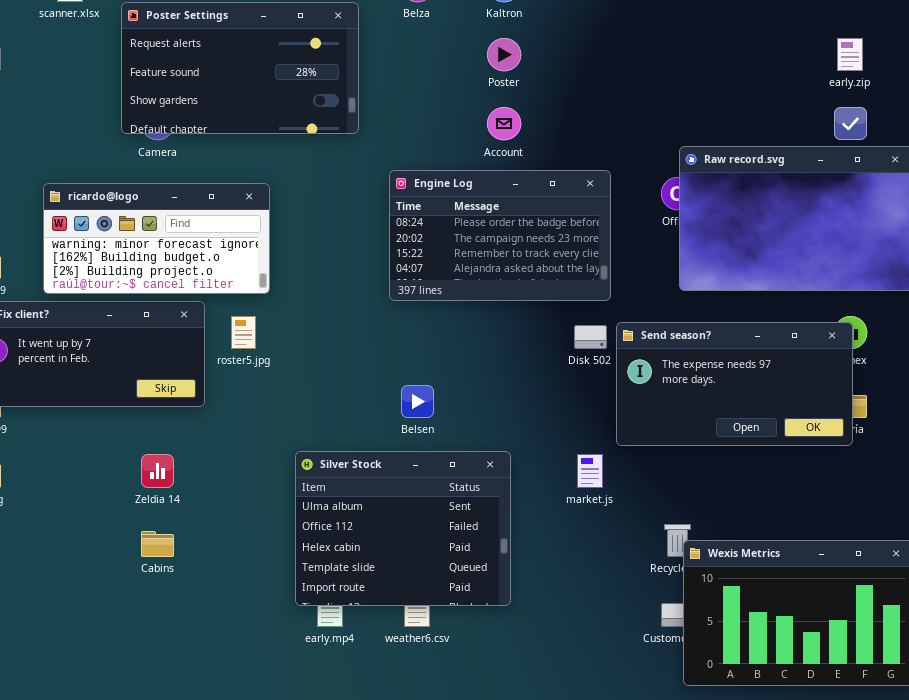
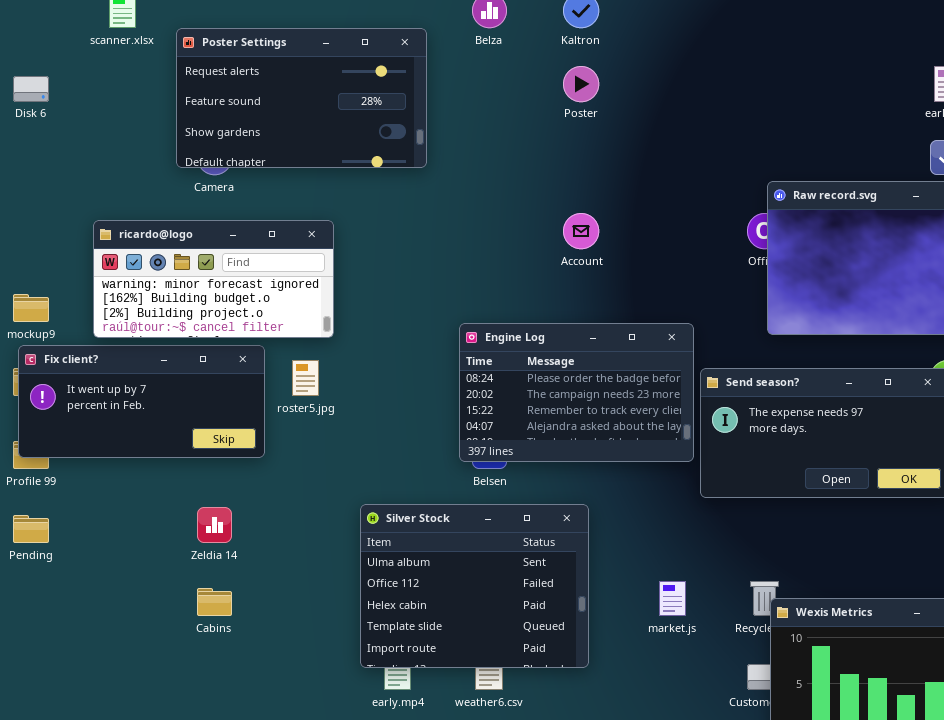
Account: [487,107,521,140] -> [563,213,599,249], moved
Engine Log: [389,170,611,301] -> [459,323,694,462], moved
market.js: [577,454,603,488] -> [659,581,686,616], moved

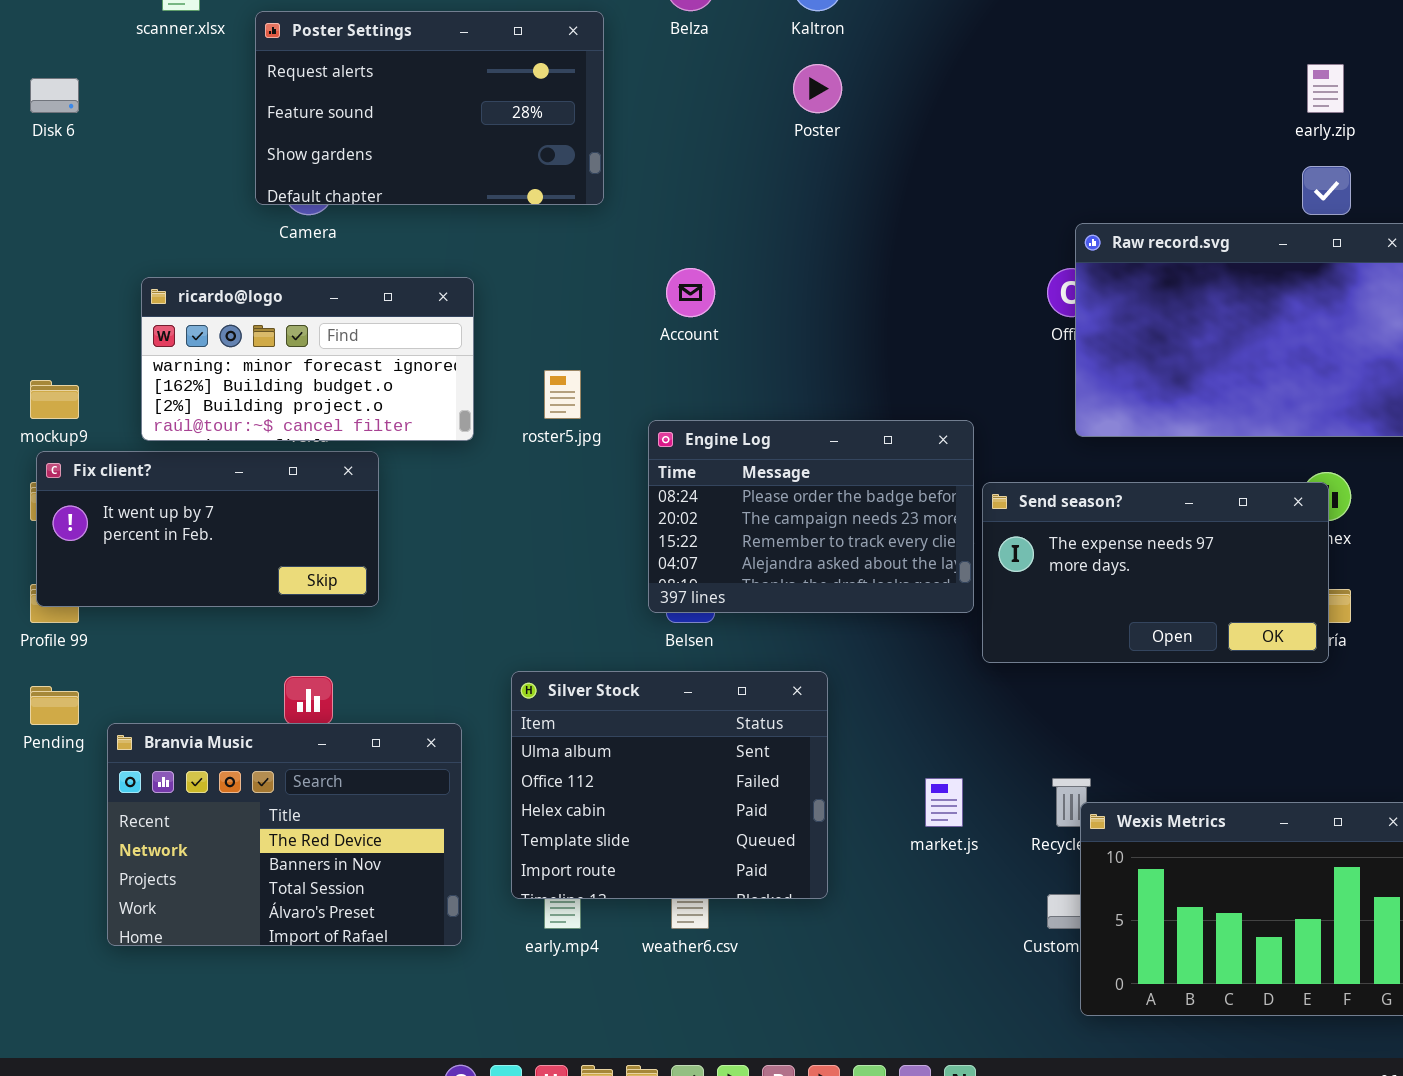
Account: [563,213,599,249] -> [666,268,715,317], moved
roster5.jpg: [292,360,319,396] -> [544,370,581,419], moved
Branvia Music: none -> [107,723,462,946], opened

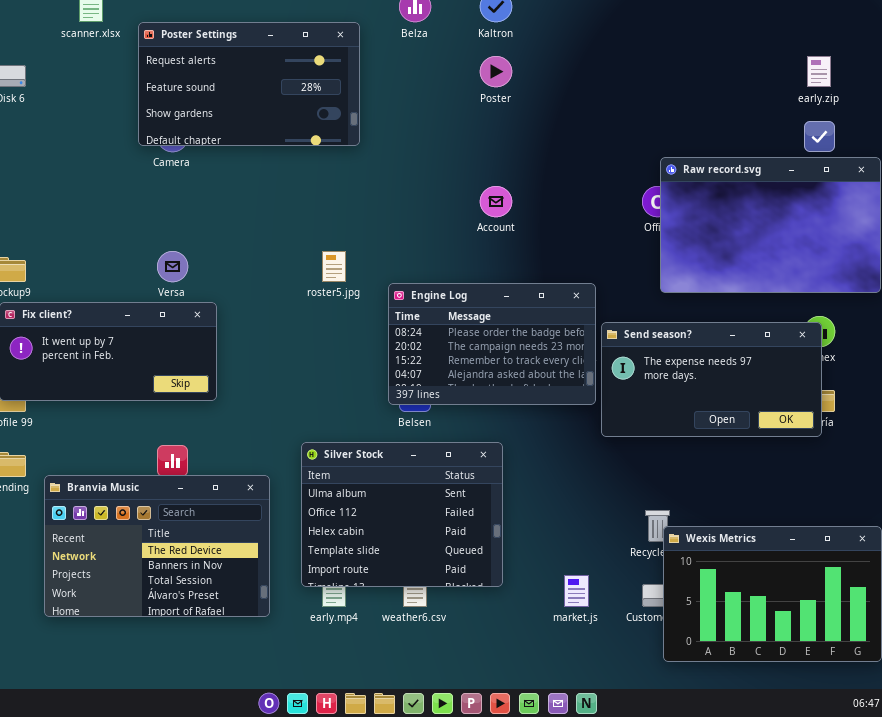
Account: [666,268,715,317] -> [480,186,512,217], moved
ricardo@logo: [141,277,474,441] -> none, closed
market.js: [925,778,963,827] -> [564,575,589,607], moved

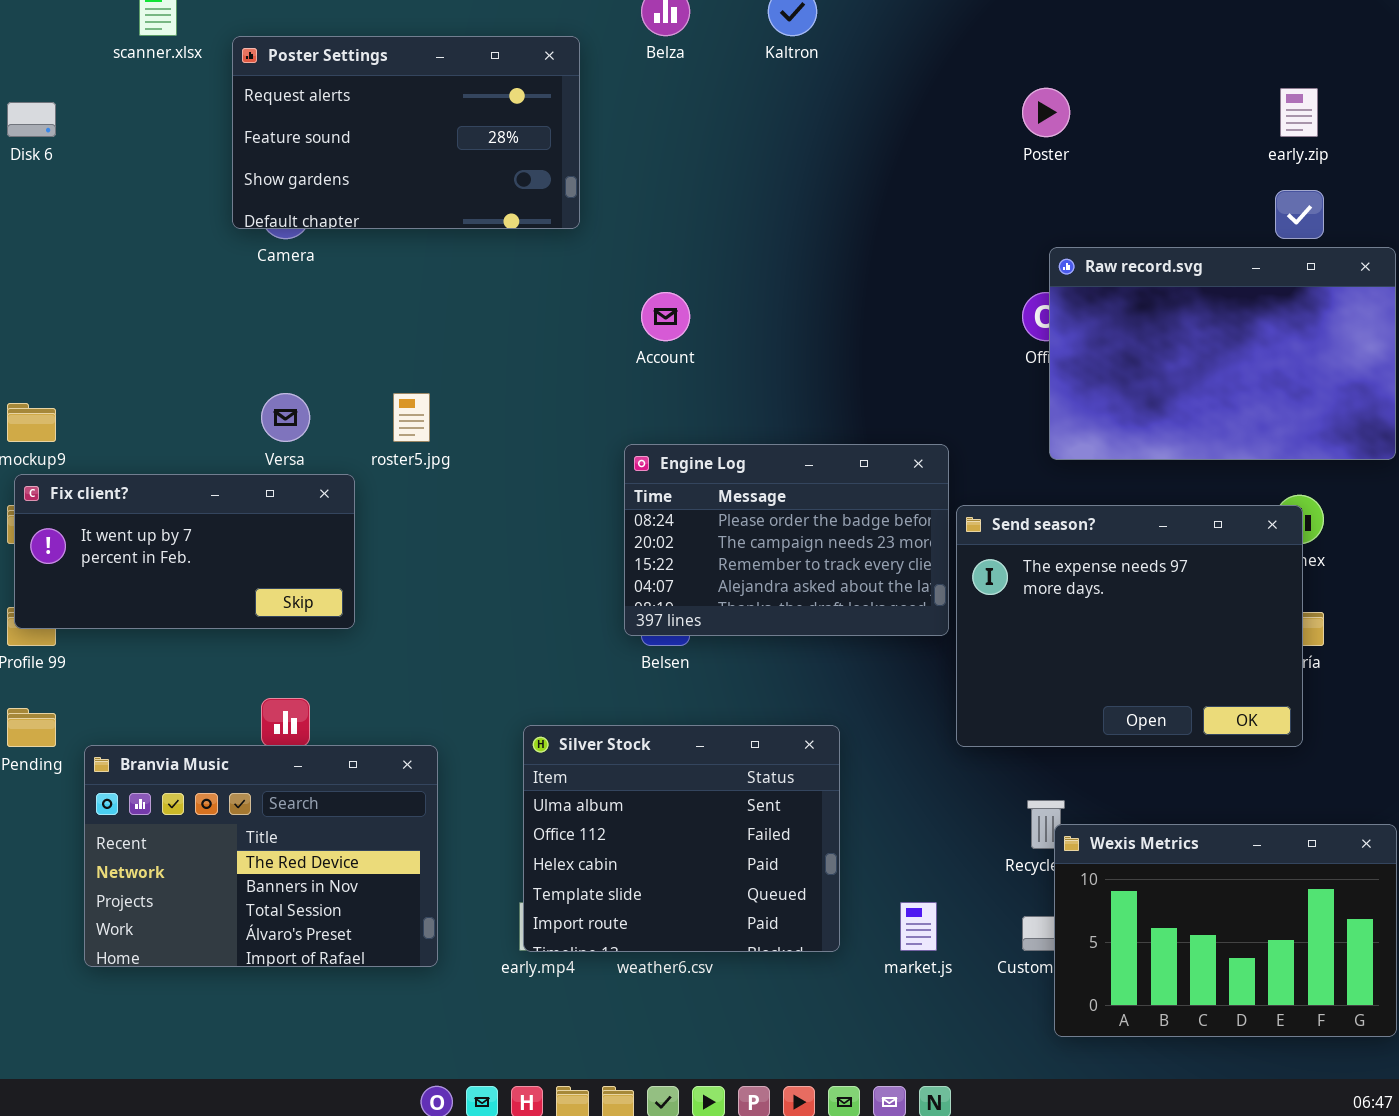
Poster: [480,56,512,87] -> [1022,88,1070,137], moved
Account: [480,186,512,217] -> [641,292,690,341], moved
roster5.jpg: [322,251,346,282] -> [393,393,430,442], moved
Send season?: [601,322,822,437] -> [956,505,1303,747], resized
Silver Stock: [301,442,503,587] -> [523,725,840,952], moved

